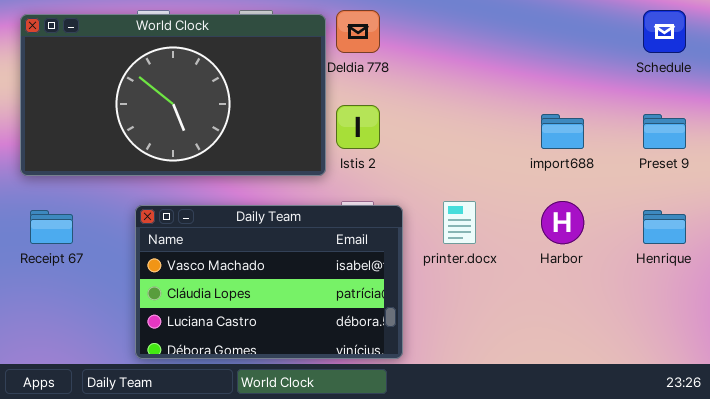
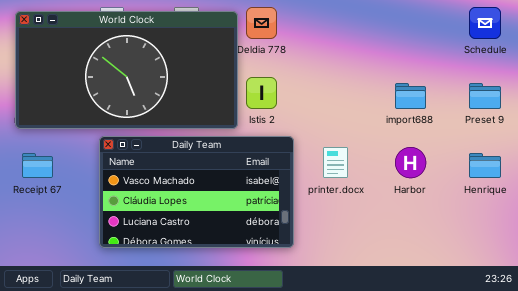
Daily Team: [135,205,403,359] -> [99,136,294,248], moved

